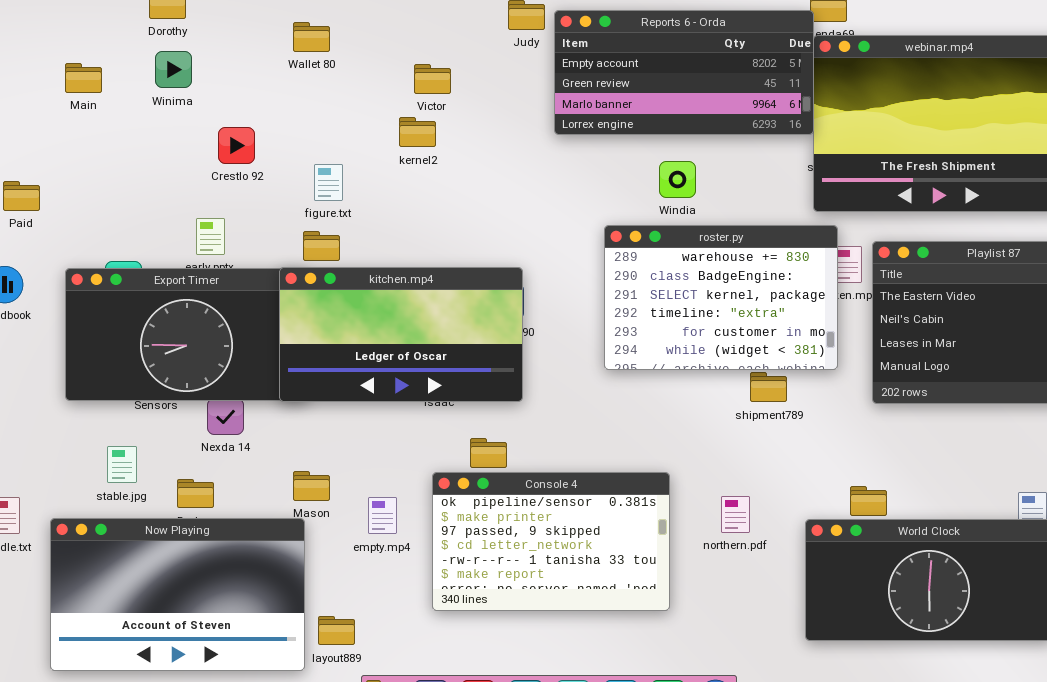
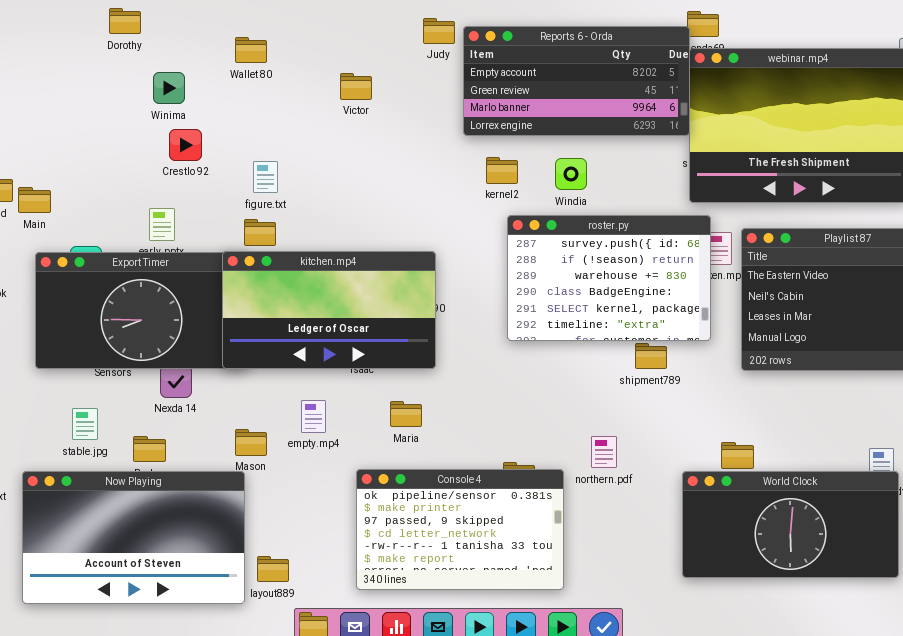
Winima: [155,51,192,88] -> [153,72,185,104], moved
Main: [65,63,102,93] -> [18,187,51,213], moved
kernel2: [399,117,436,147] -> [486,157,518,184], moved
roster.py: [604,225,838,370] -> [507,215,711,341], scrolled up 2 rows
Console 4: [432,472,670,611] -> [356,469,564,590], moved
northern.pdf: [721,496,750,533] -> [591,436,617,468], moved
empty.mp4: [368,497,397,534] -> [301,400,326,433], moved

